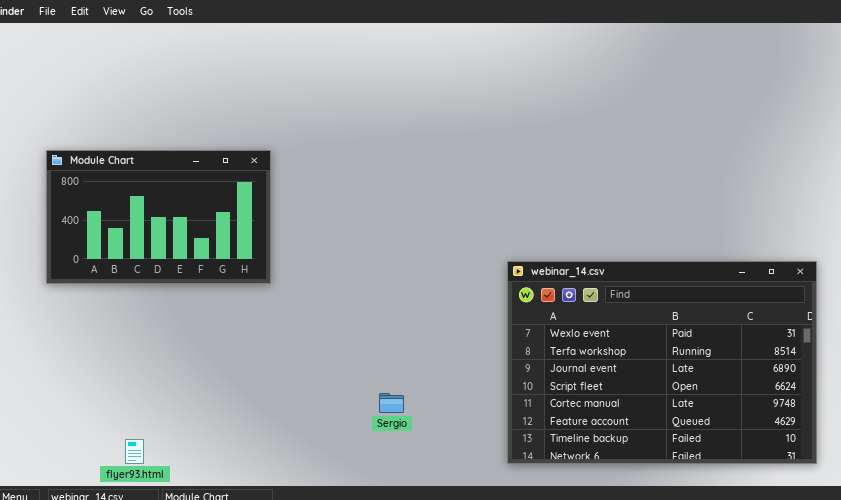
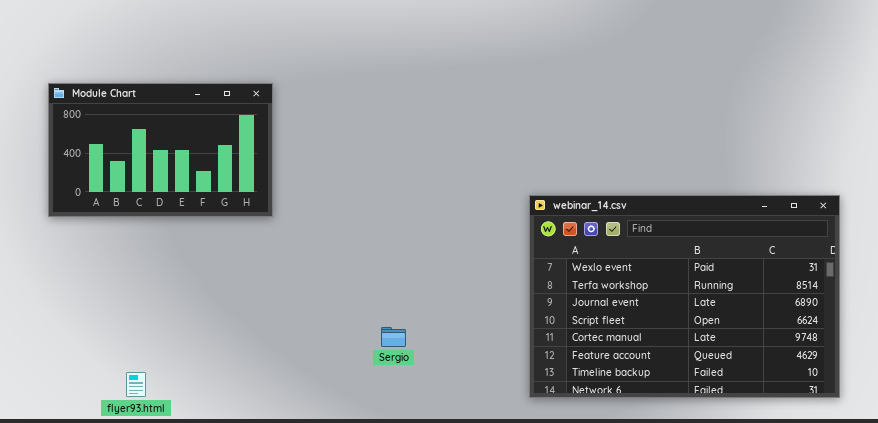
webinar_14.csv: [507,261,817,464] -> [529,195,840,398], moved

